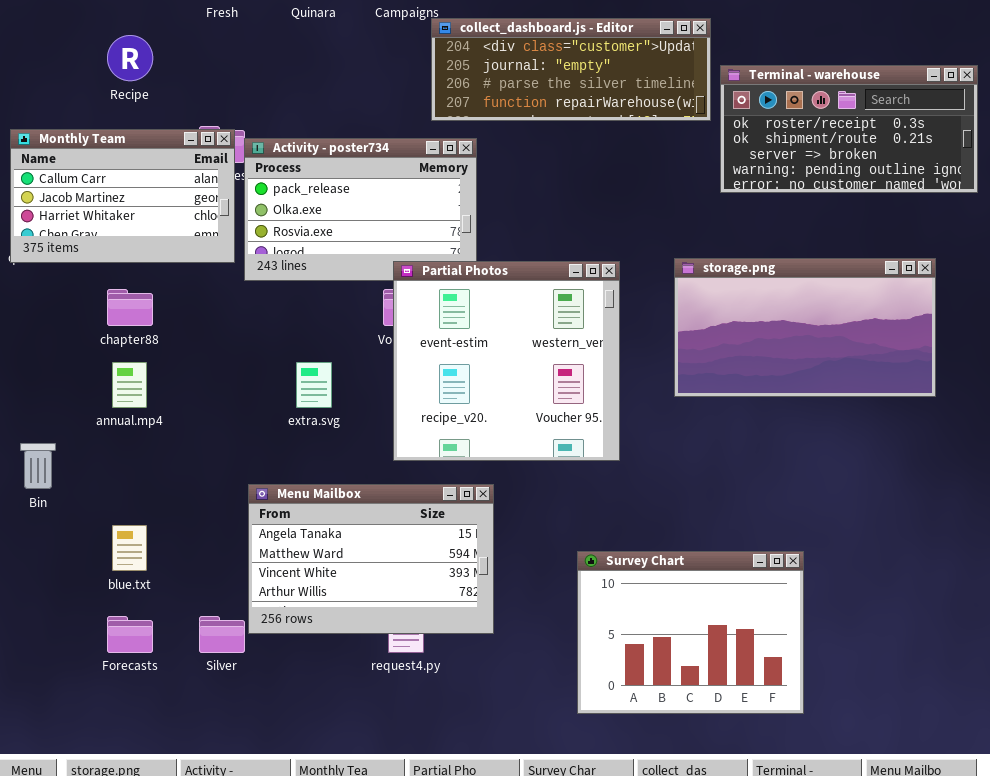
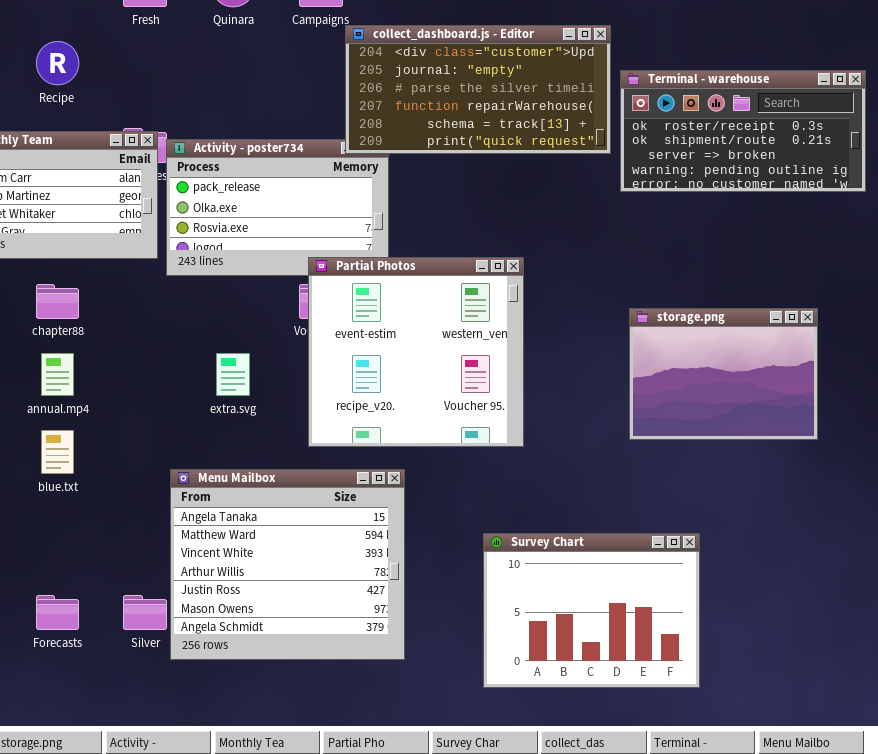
collect_dashboard.js - Editor: [431,18,711,121] -> [345,25,611,154], resized
storage.png: [674,258,936,397] -> [629,308,818,440], moved, resized
Menu Mailbox: [248,484,494,634] -> [170,469,405,660], resized
blue.txt: [112,525,147,571] -> [41,430,74,474], moved

